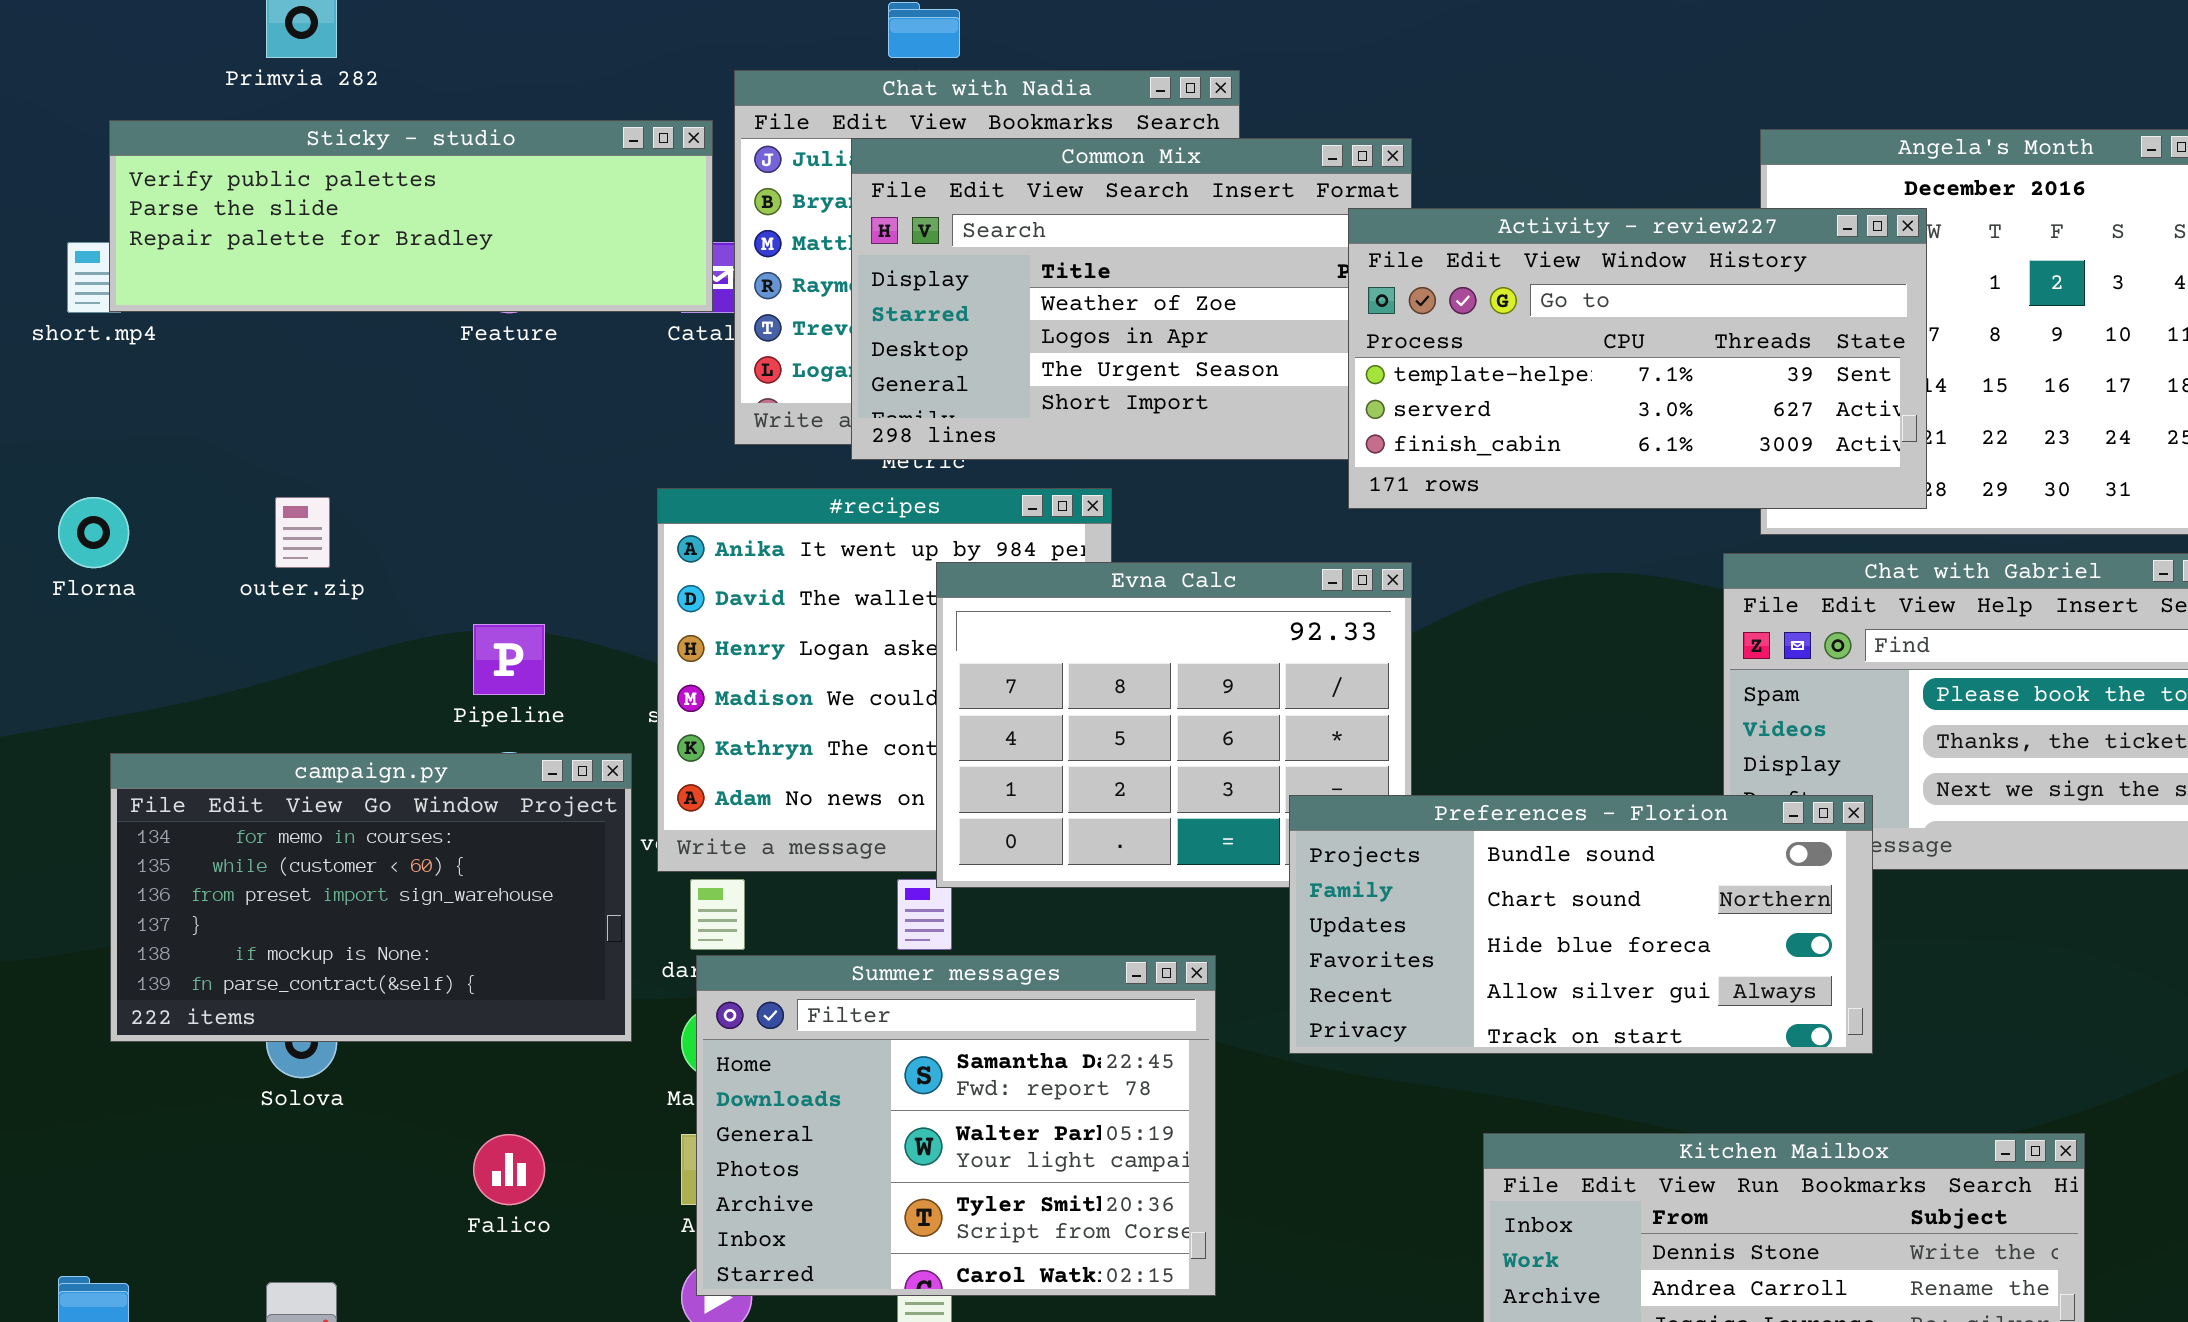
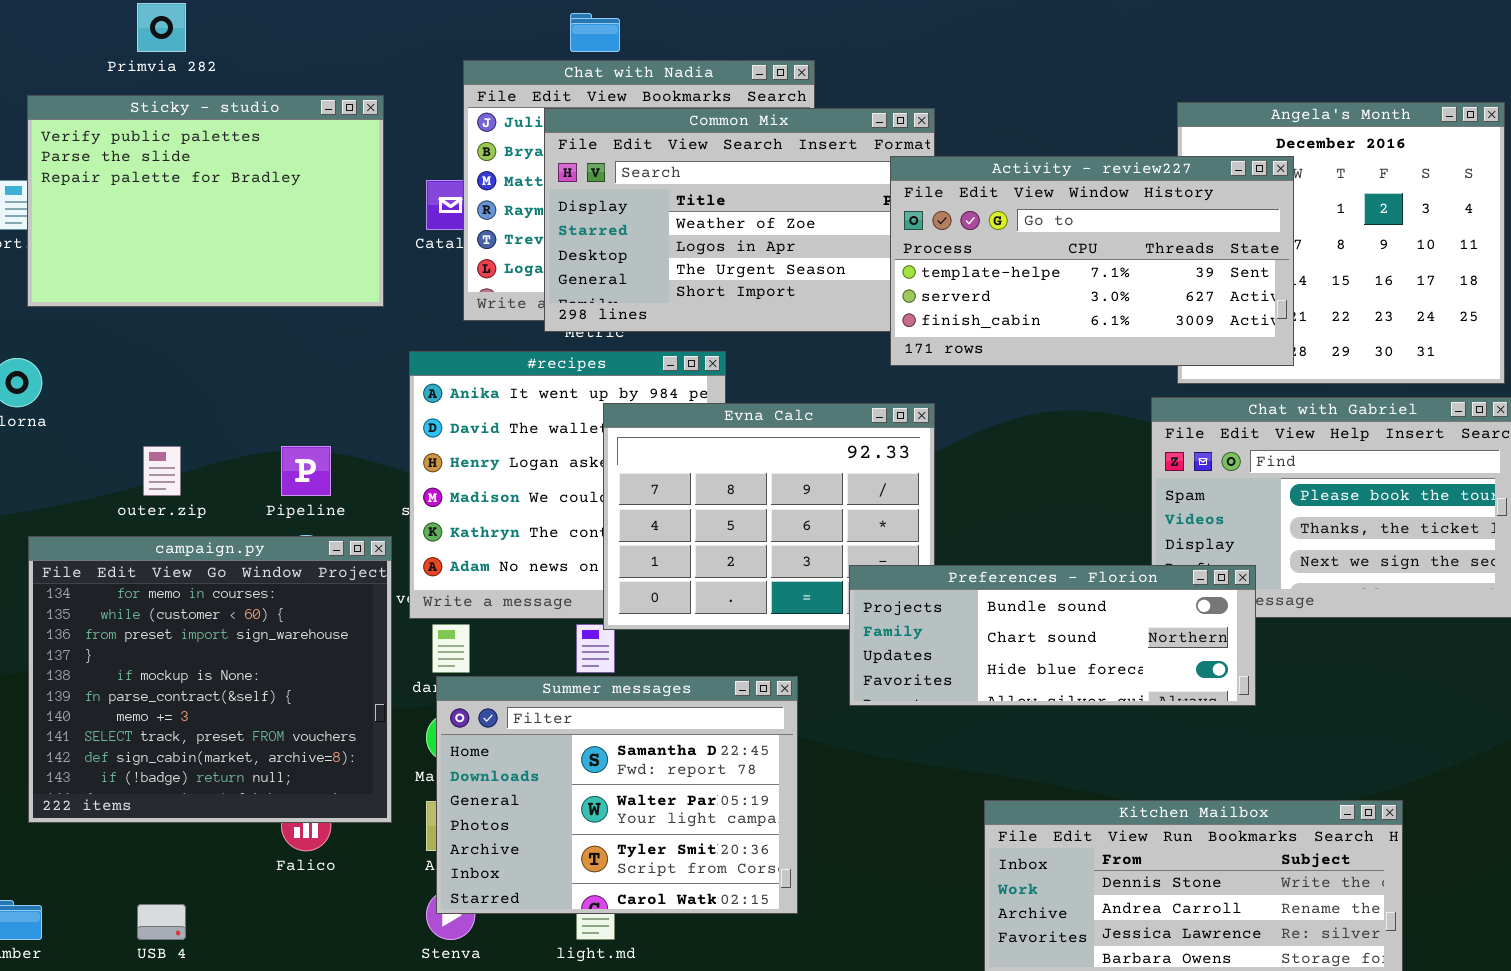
Sticky - studio: [109,120,713,312] -> [27,95,384,307], resized
outer.zip: [275,497,330,568] -> [143,446,181,496], moved
campaign.py: [110,753,632,1042] -> [28,536,392,823], resized
Preferences - Florion: [1289,795,1873,1054] -> [849,565,1256,706], resized

